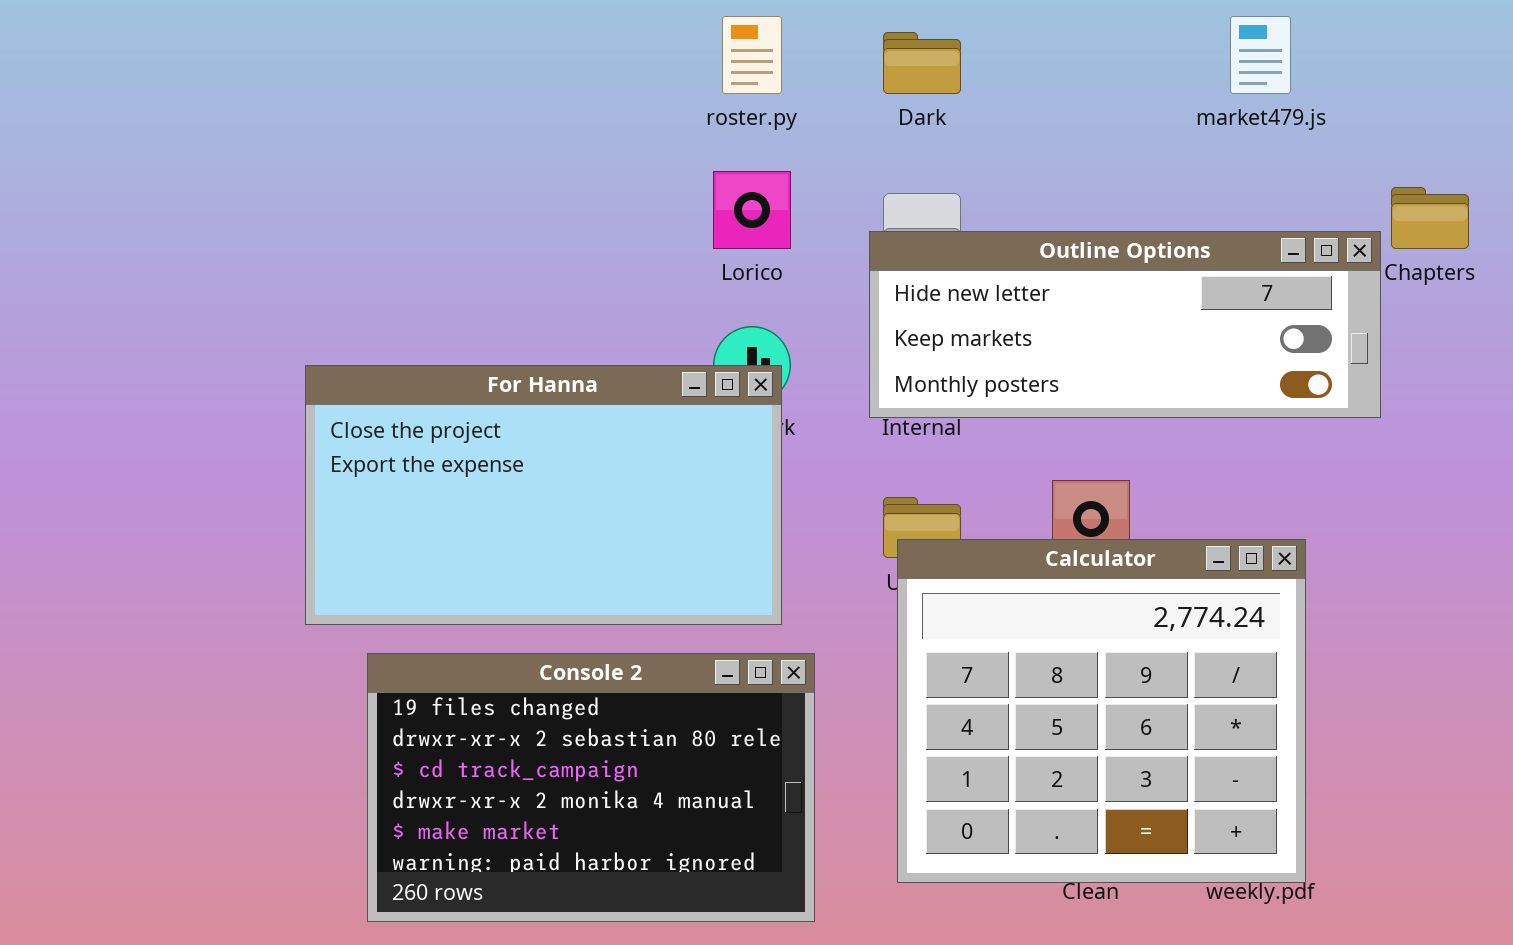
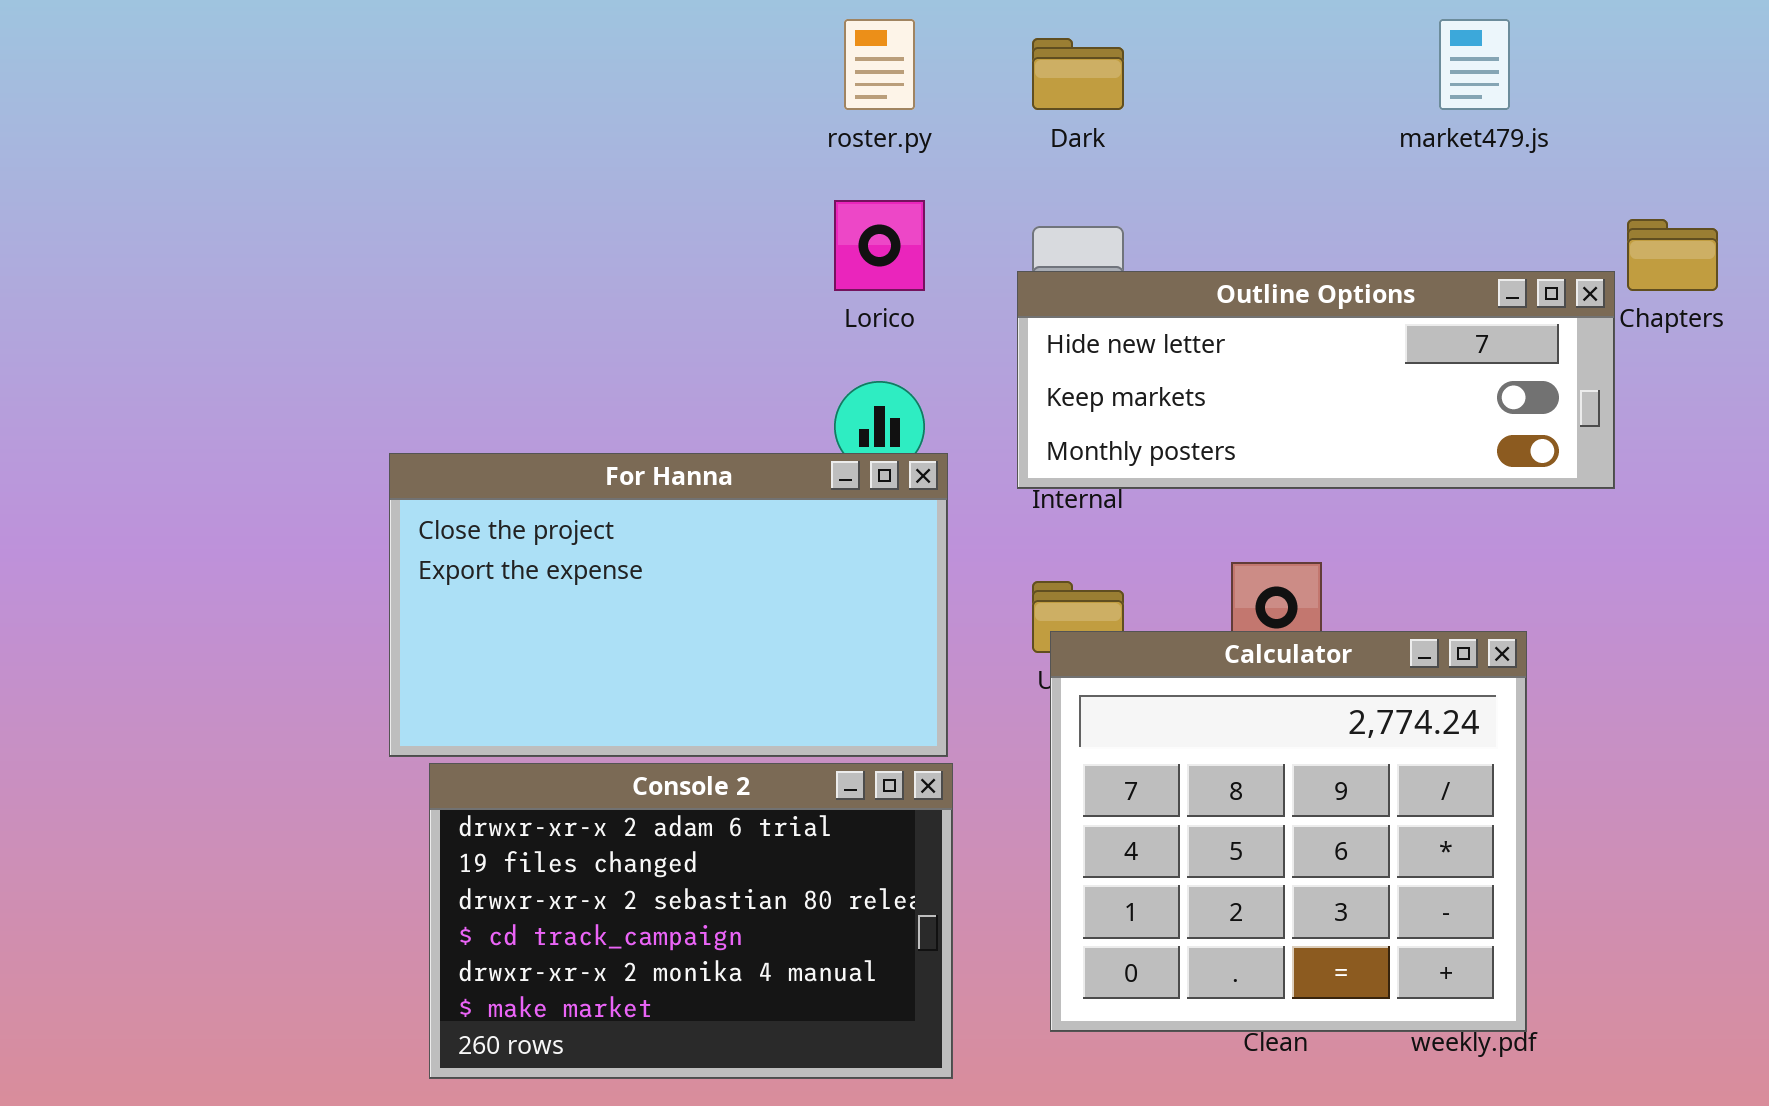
For Hanna: [305,365,782,625] -> [389,453,948,757], moved
Console 2: [367,653,815,922] -> [429,763,953,1079], scrolled up 1 row

